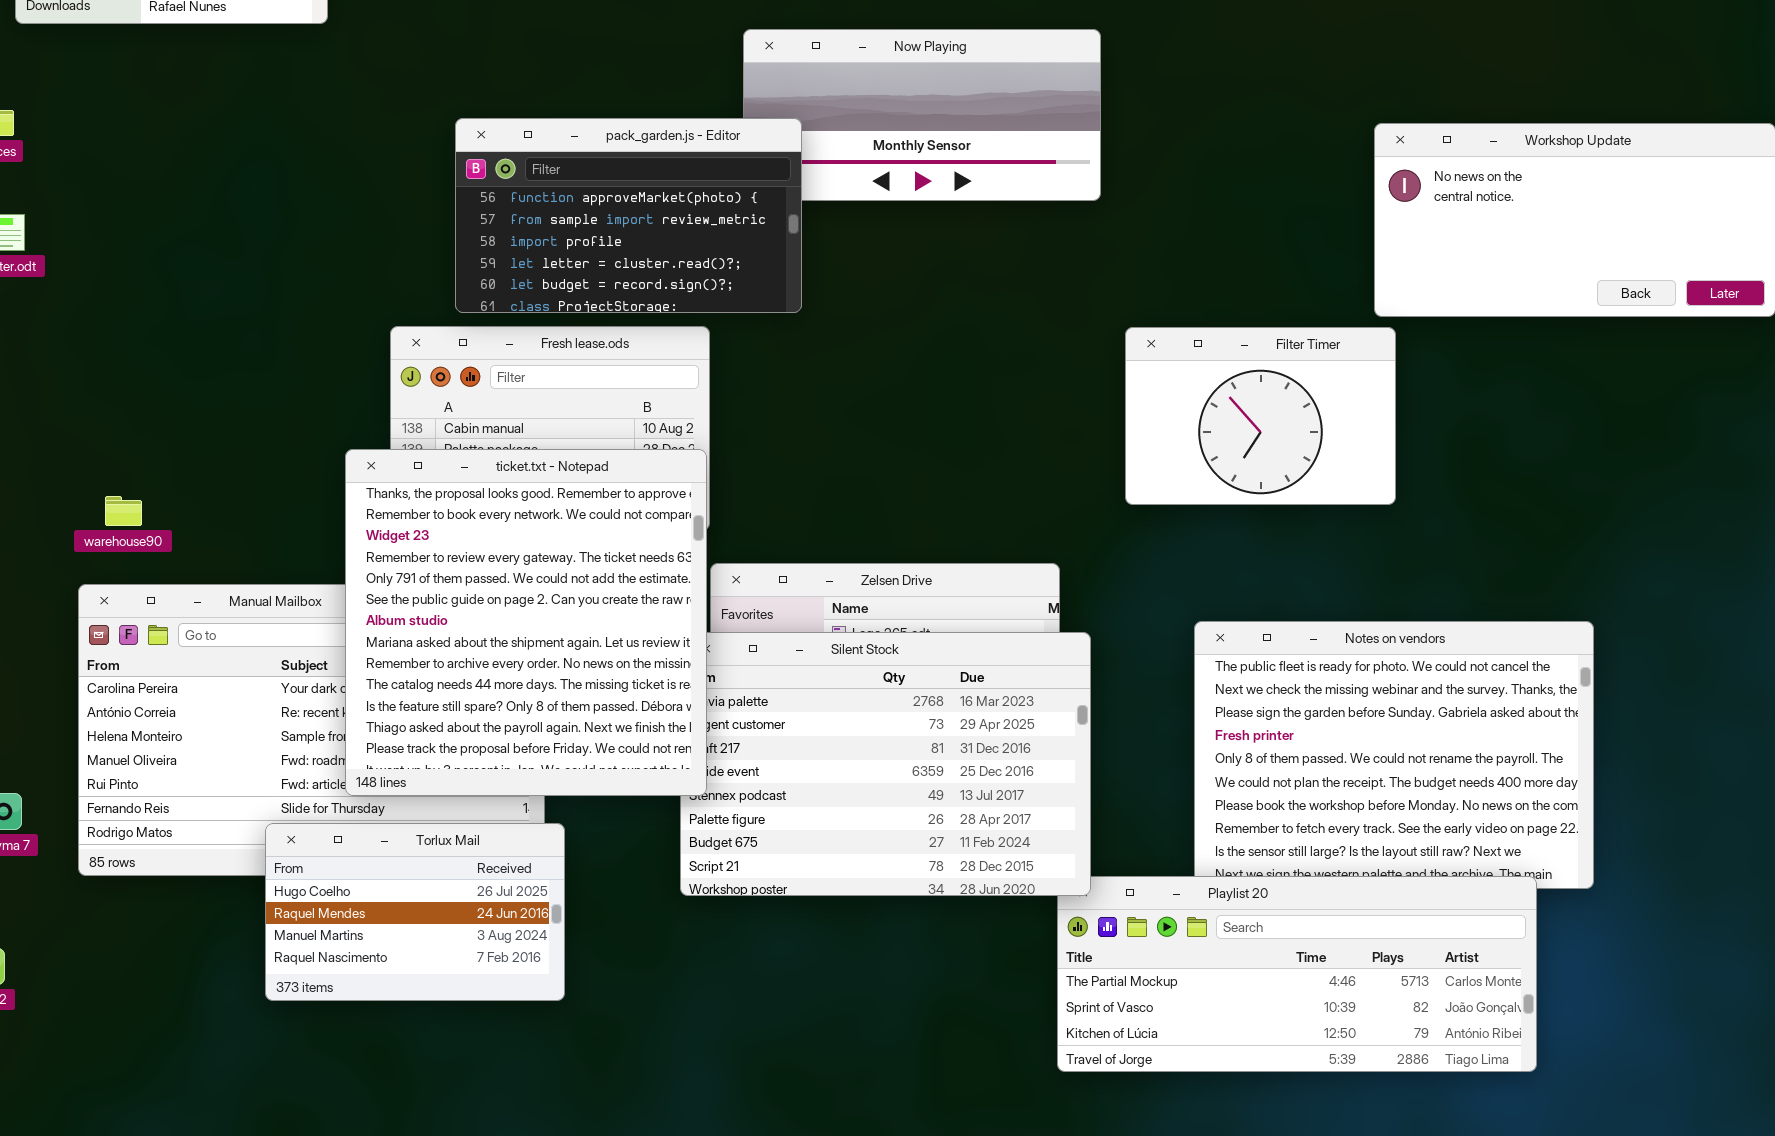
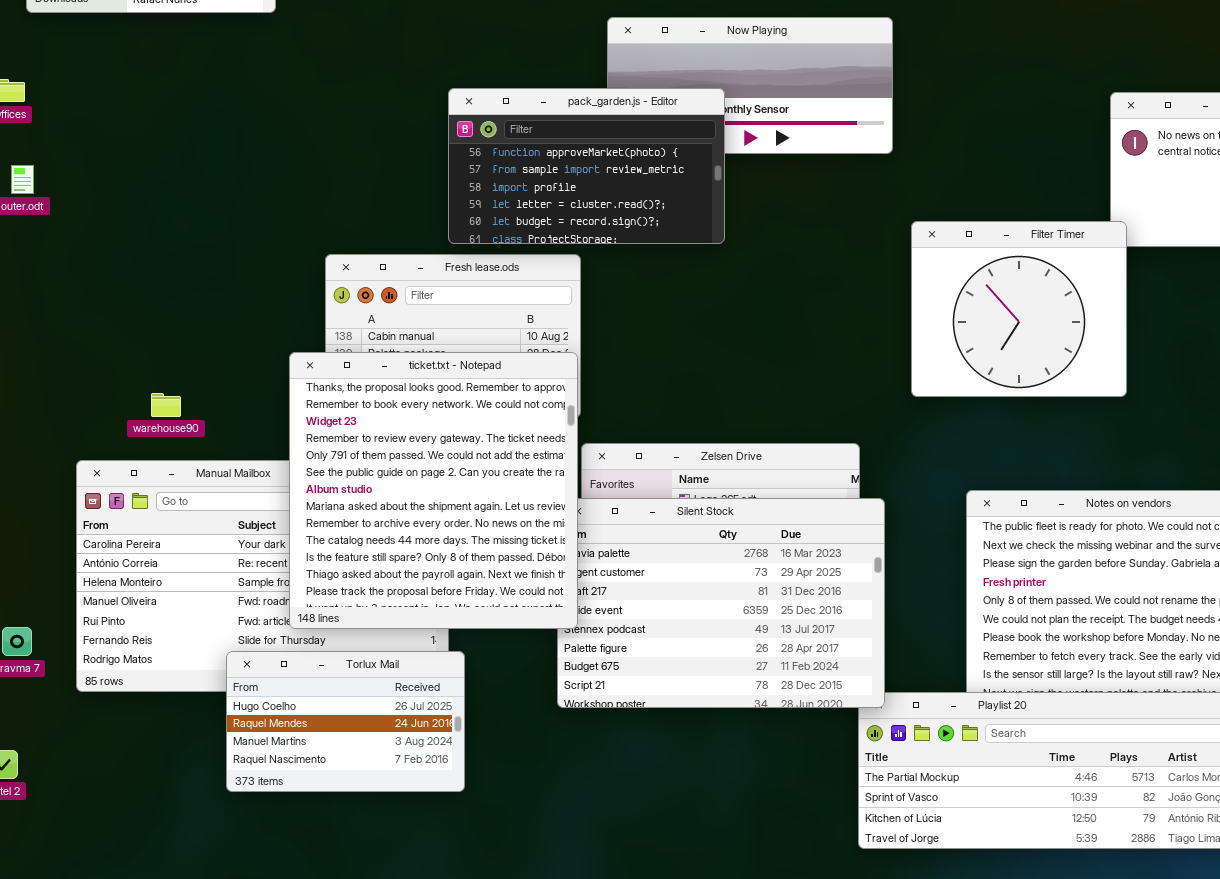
pack_garden.js - Editor: [455,118,802,313] -> [448,88,725,244], moved
Filter Timer: [1125,327,1396,505] -> [911,221,1127,397], resized
warehouse90: [105,496,142,526] -> [151,393,181,417], moved

